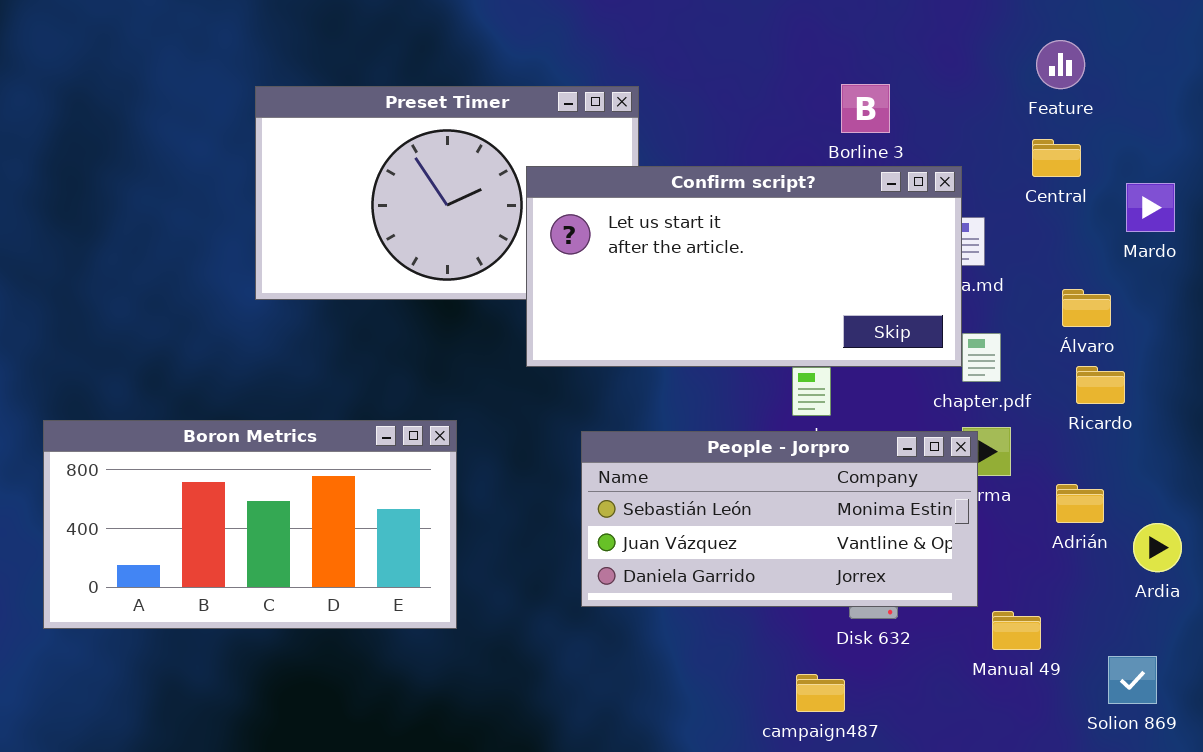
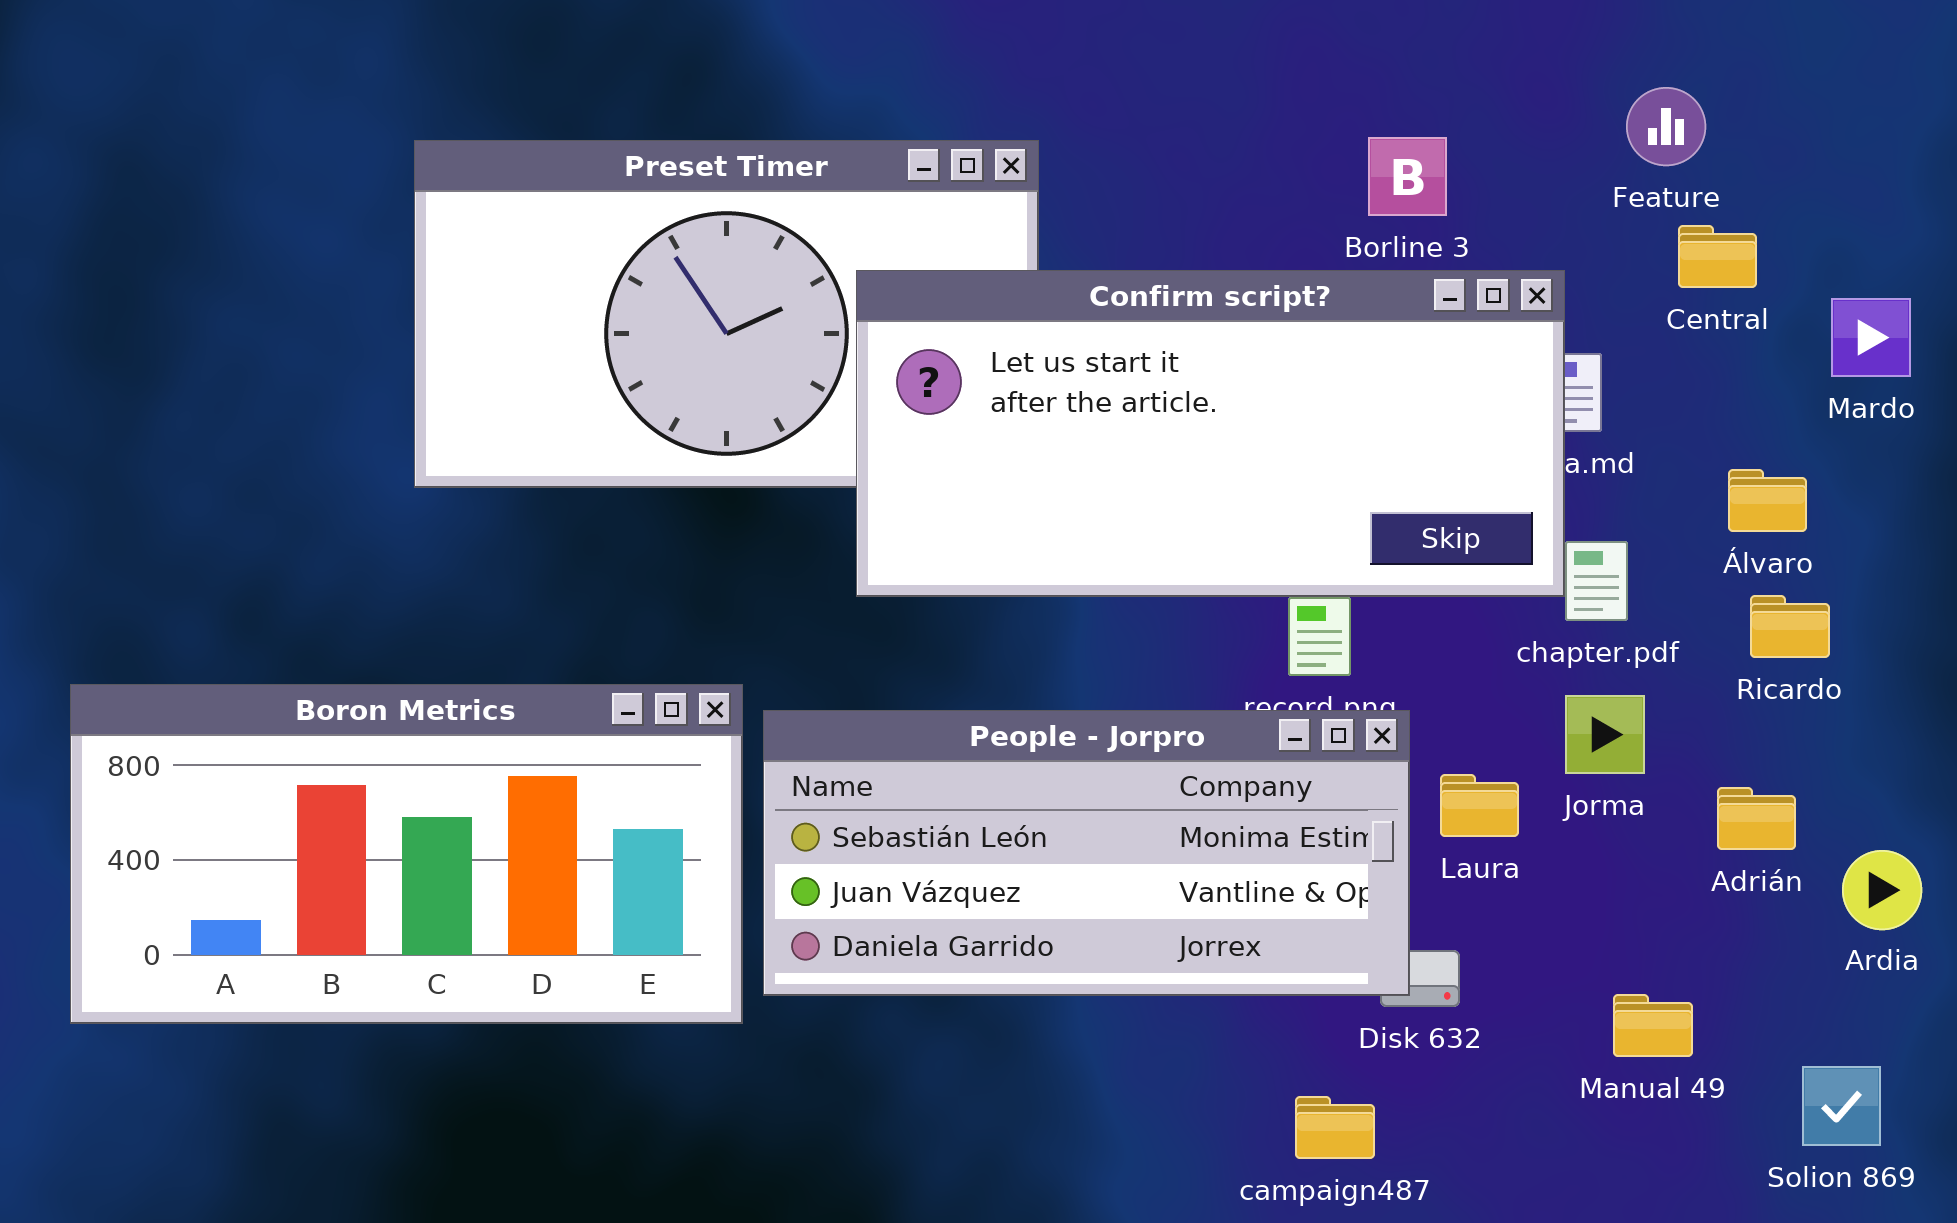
Feature: [1036,40,1085,89] -> [1626,87,1706,166], moved
People - Jorpro: [581,431,978,607] -> [763,710,1410,996], moved

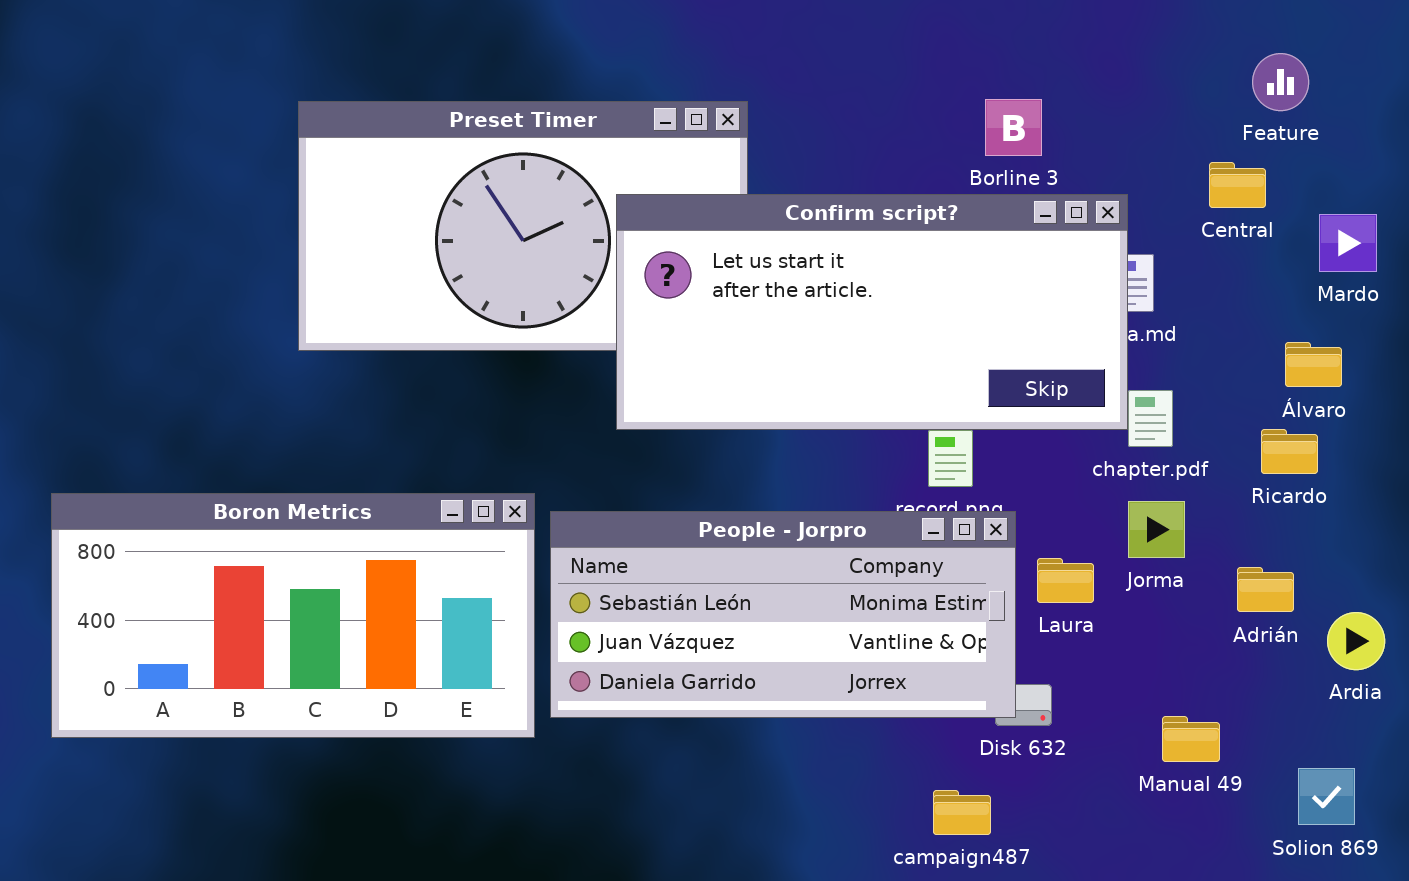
Feature: [1626,87,1706,166] -> [1252,53,1309,111], moved
Álvaro: [1728,469,1807,532] -> [1285,342,1342,387], moved

